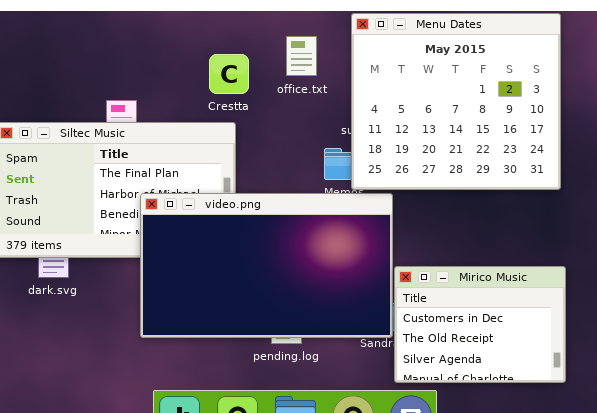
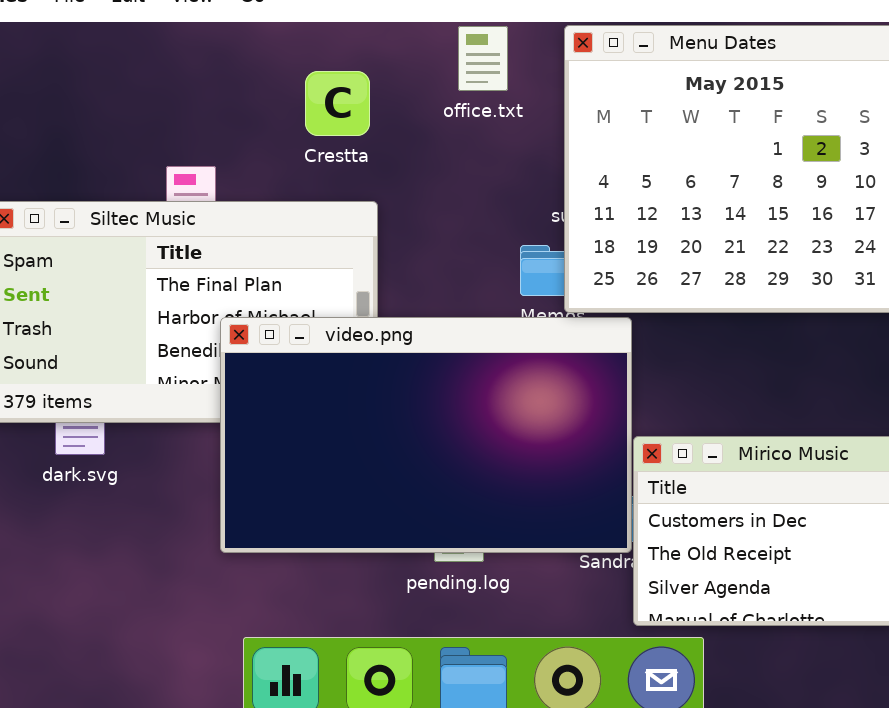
office.txt: [286,36,317,76] -> [458,26,508,91], moved
Crestta: [209,54,249,94] -> [305,71,370,136], moved

